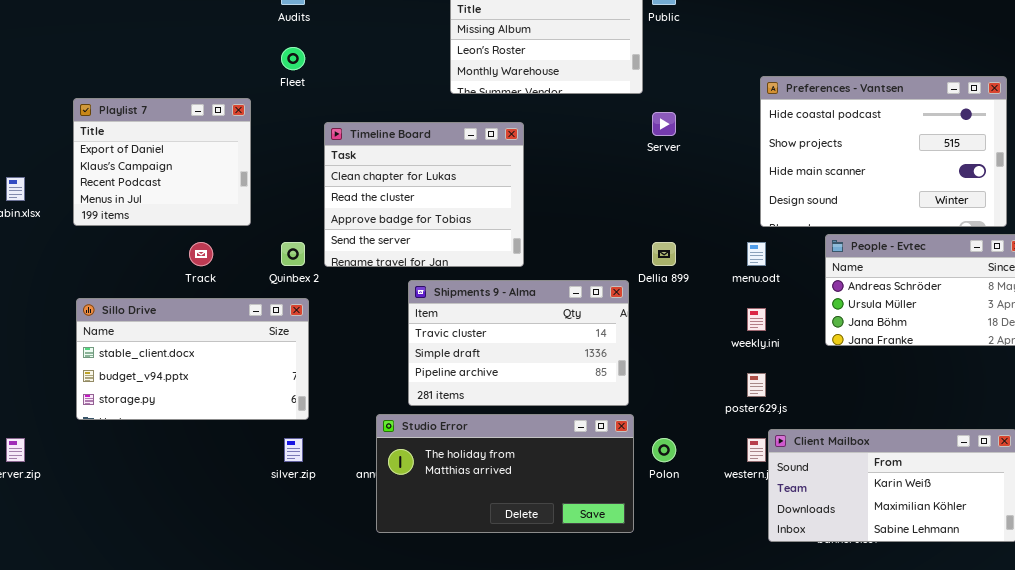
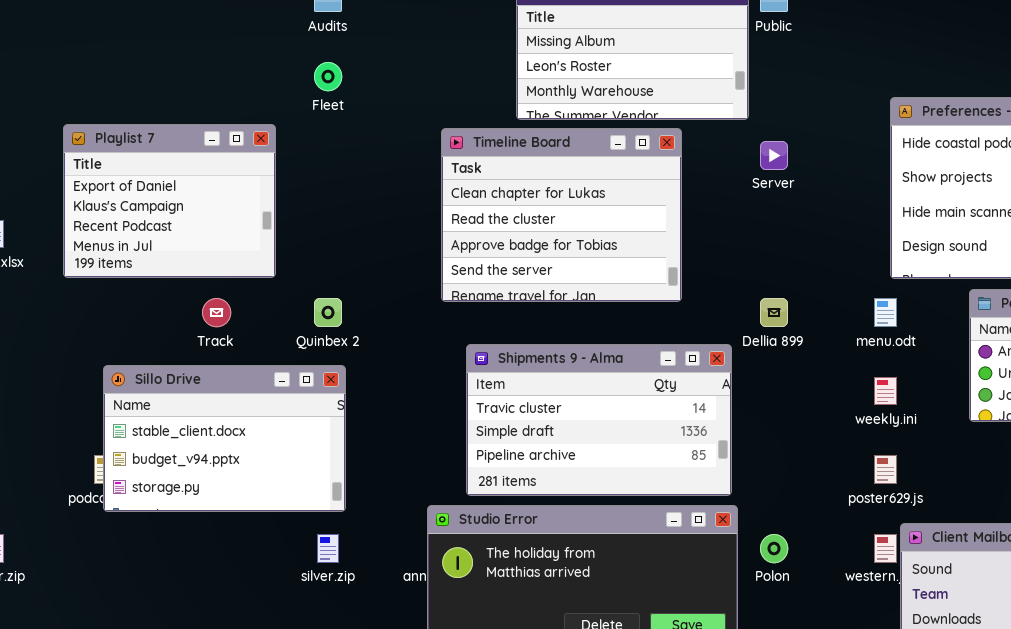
Timeline Board: [324,122,524,267] -> [441,128,682,302], moved
Sillo Drive: [76,298,309,420] -> [103,365,346,512], resized

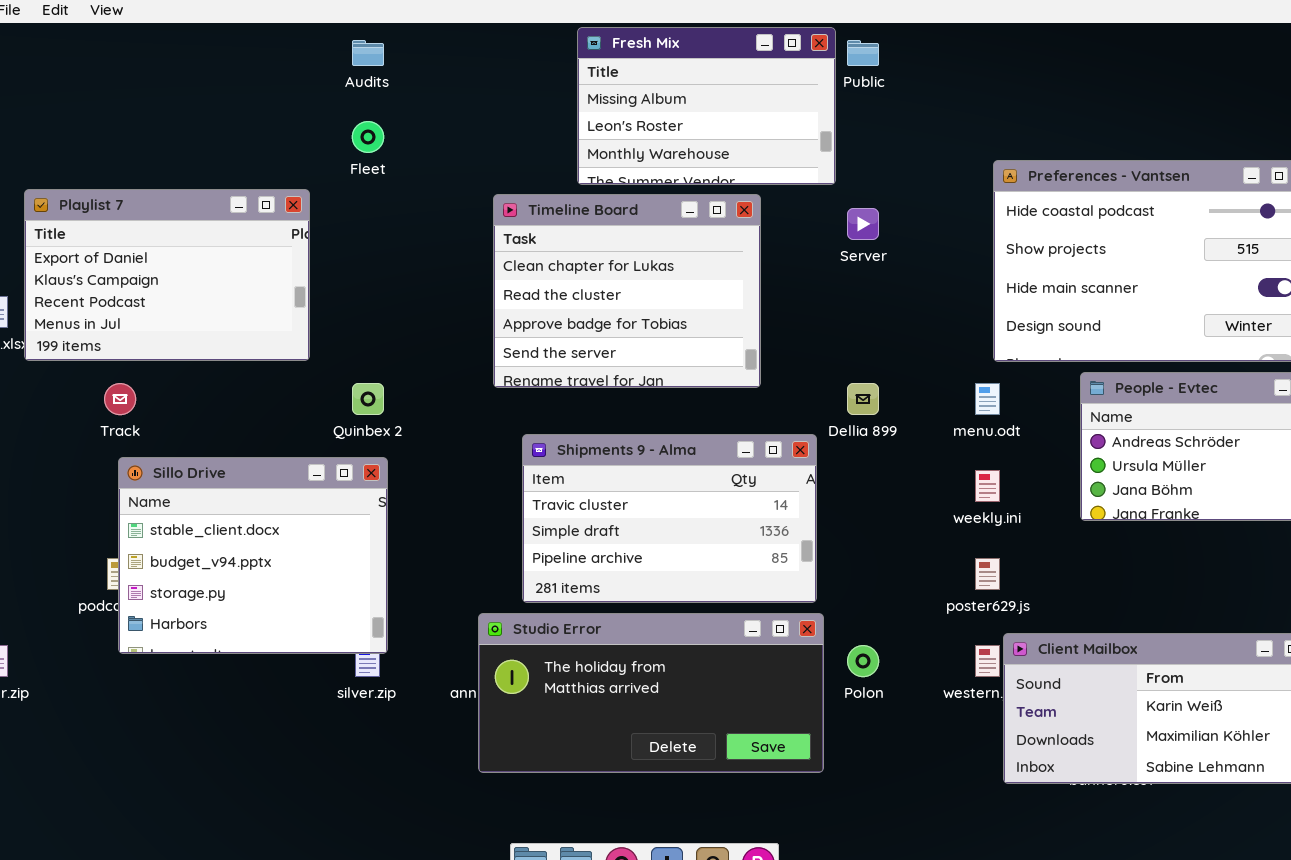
Playlist 7: [63,124,276,278] -> [24,189,310,361], resized
Track: [202,298,231,327] -> [104,383,136,415], moved
Sillo Drive: [103,365,346,512] -> [118,457,388,654], resized

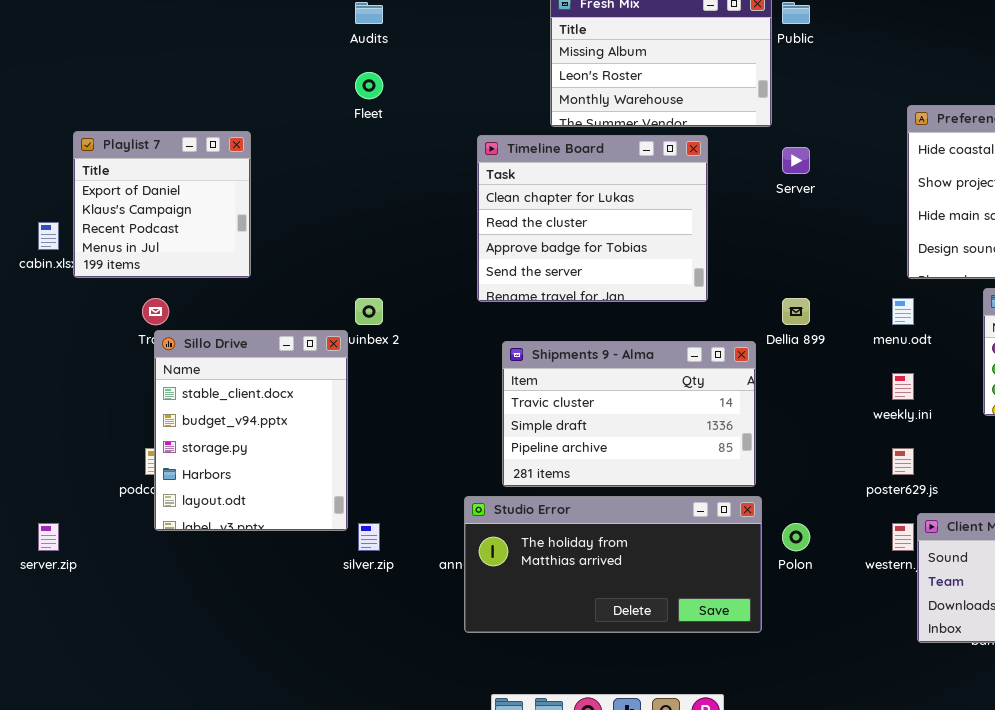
Playlist 7: [24,189,310,361] -> [73,131,251,278], resized
Sillo Drive: [118,457,388,654] -> [154,330,348,531], resized

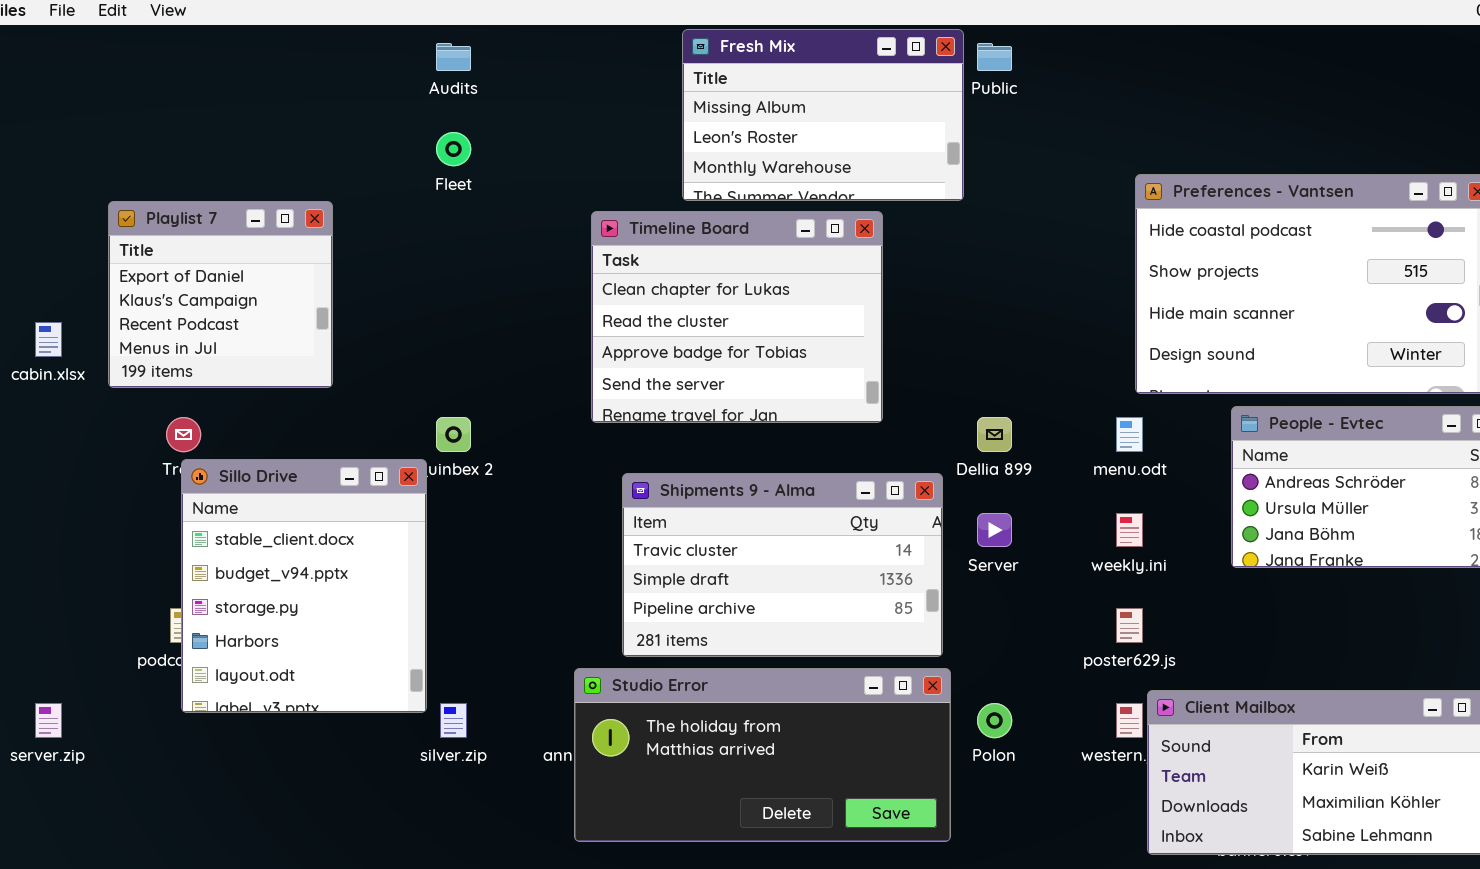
Playlist 7: [73,131,251,278] -> [108,201,333,388], moved
Server: [782,147,810,174] -> [977,513,1012,547], moved

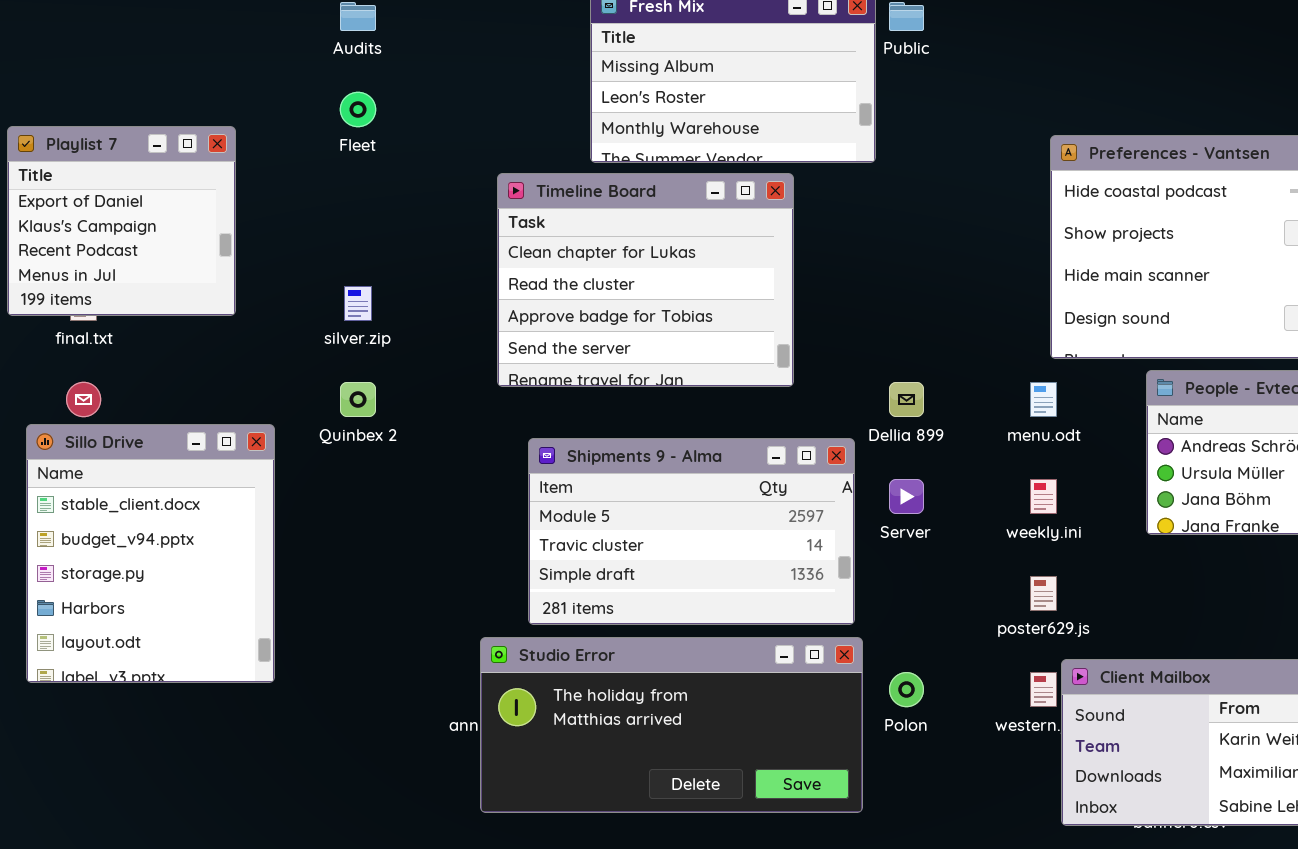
Playlist 7: [108,201,333,388] -> [7,126,236,316], moved
Sillo Drive: [181,459,427,713] -> [26,424,275,683], moved
Shipments 9 - Alma: [622,473,943,657] -> [528,438,855,625], scrolled up 1 row
silver.zip: [440,703,467,738] -> [344,286,372,321], moved

